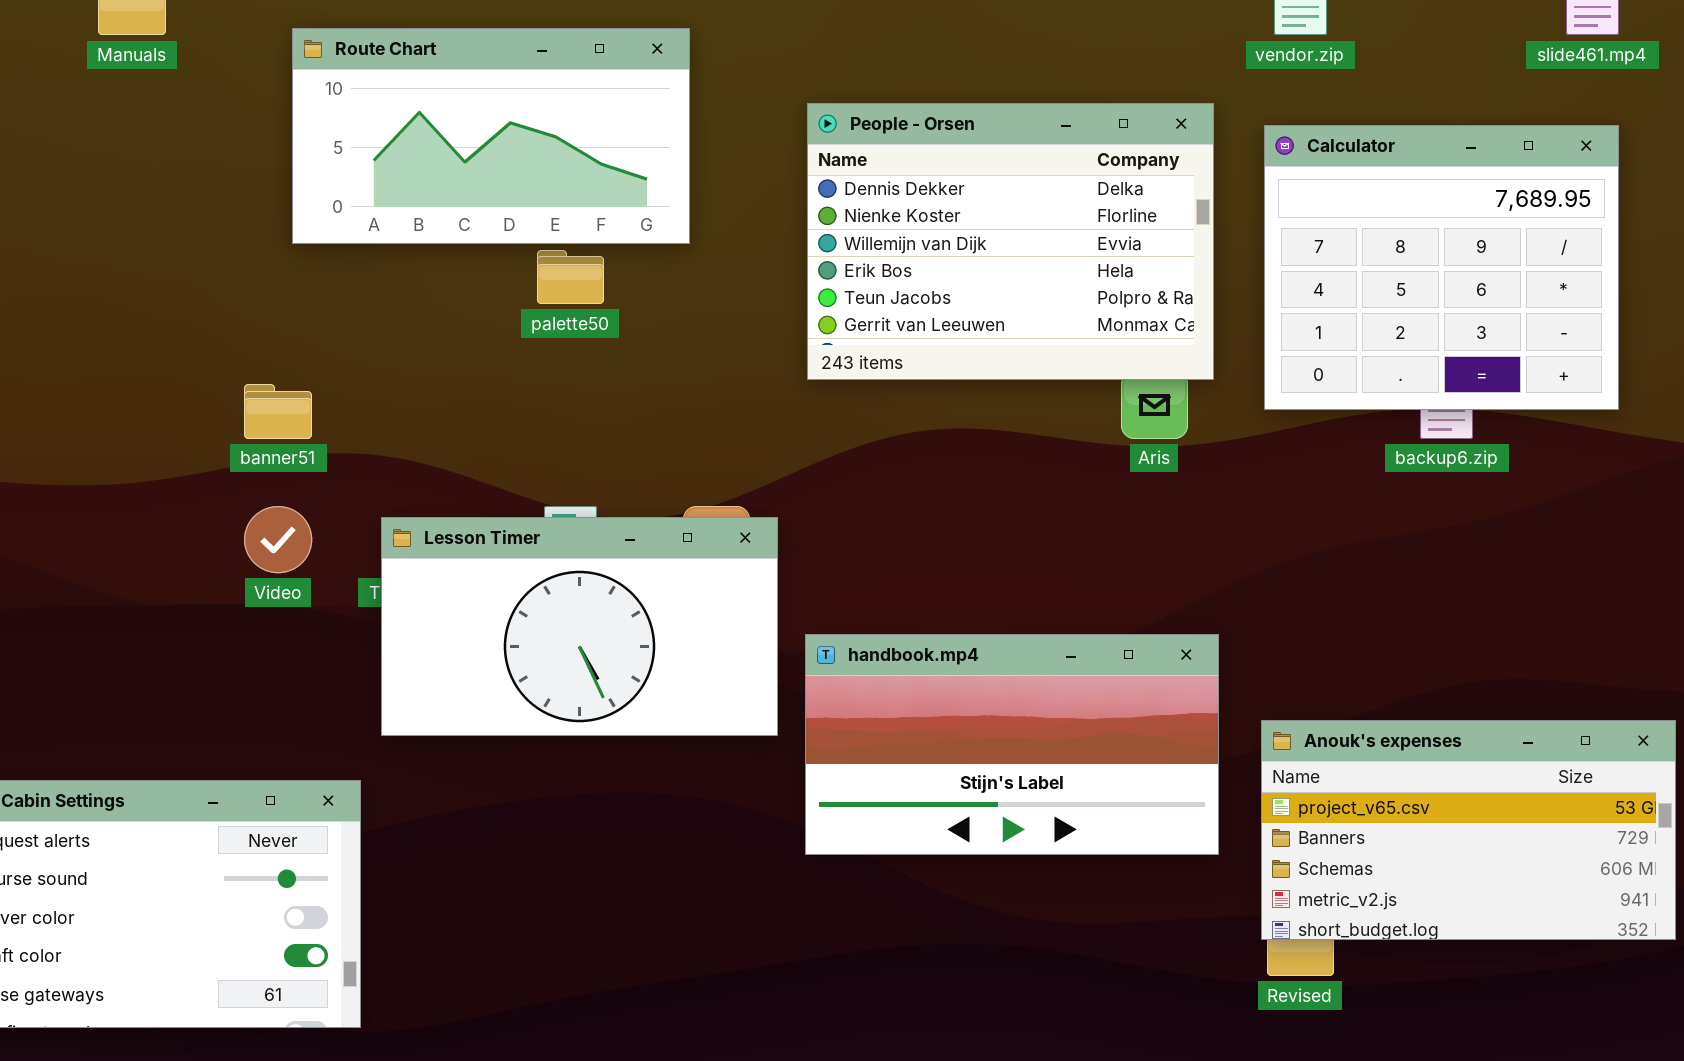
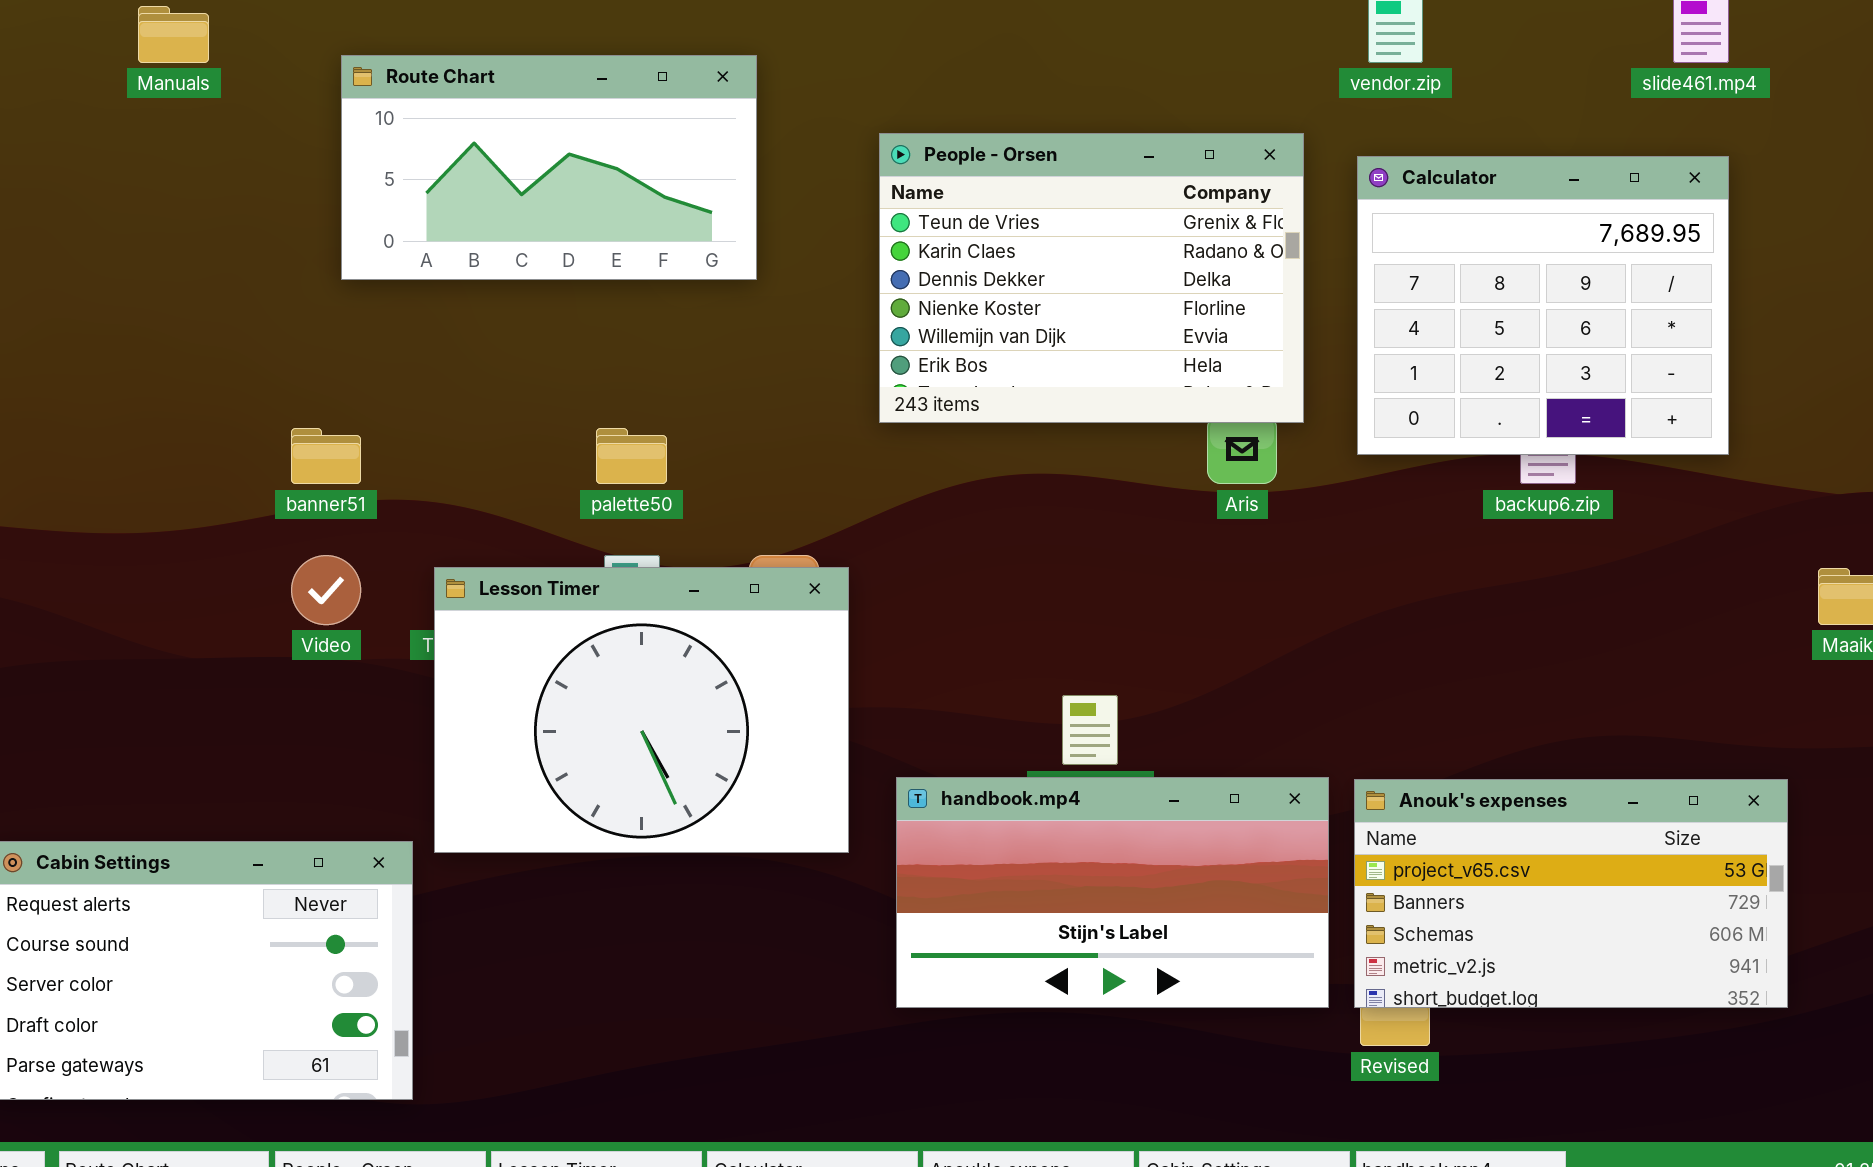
People - Orsen: [807,103,1214,380] -> [879,133,1304,423], scrolled up 2 rows
palette50: [537,250,604,304] -> [596,428,667,484], moved
Lesson Timer: [381,517,778,736] -> [434,567,849,853], resized
handbook.mp4: [805,634,1219,855] -> [896,777,1329,1008], moved

